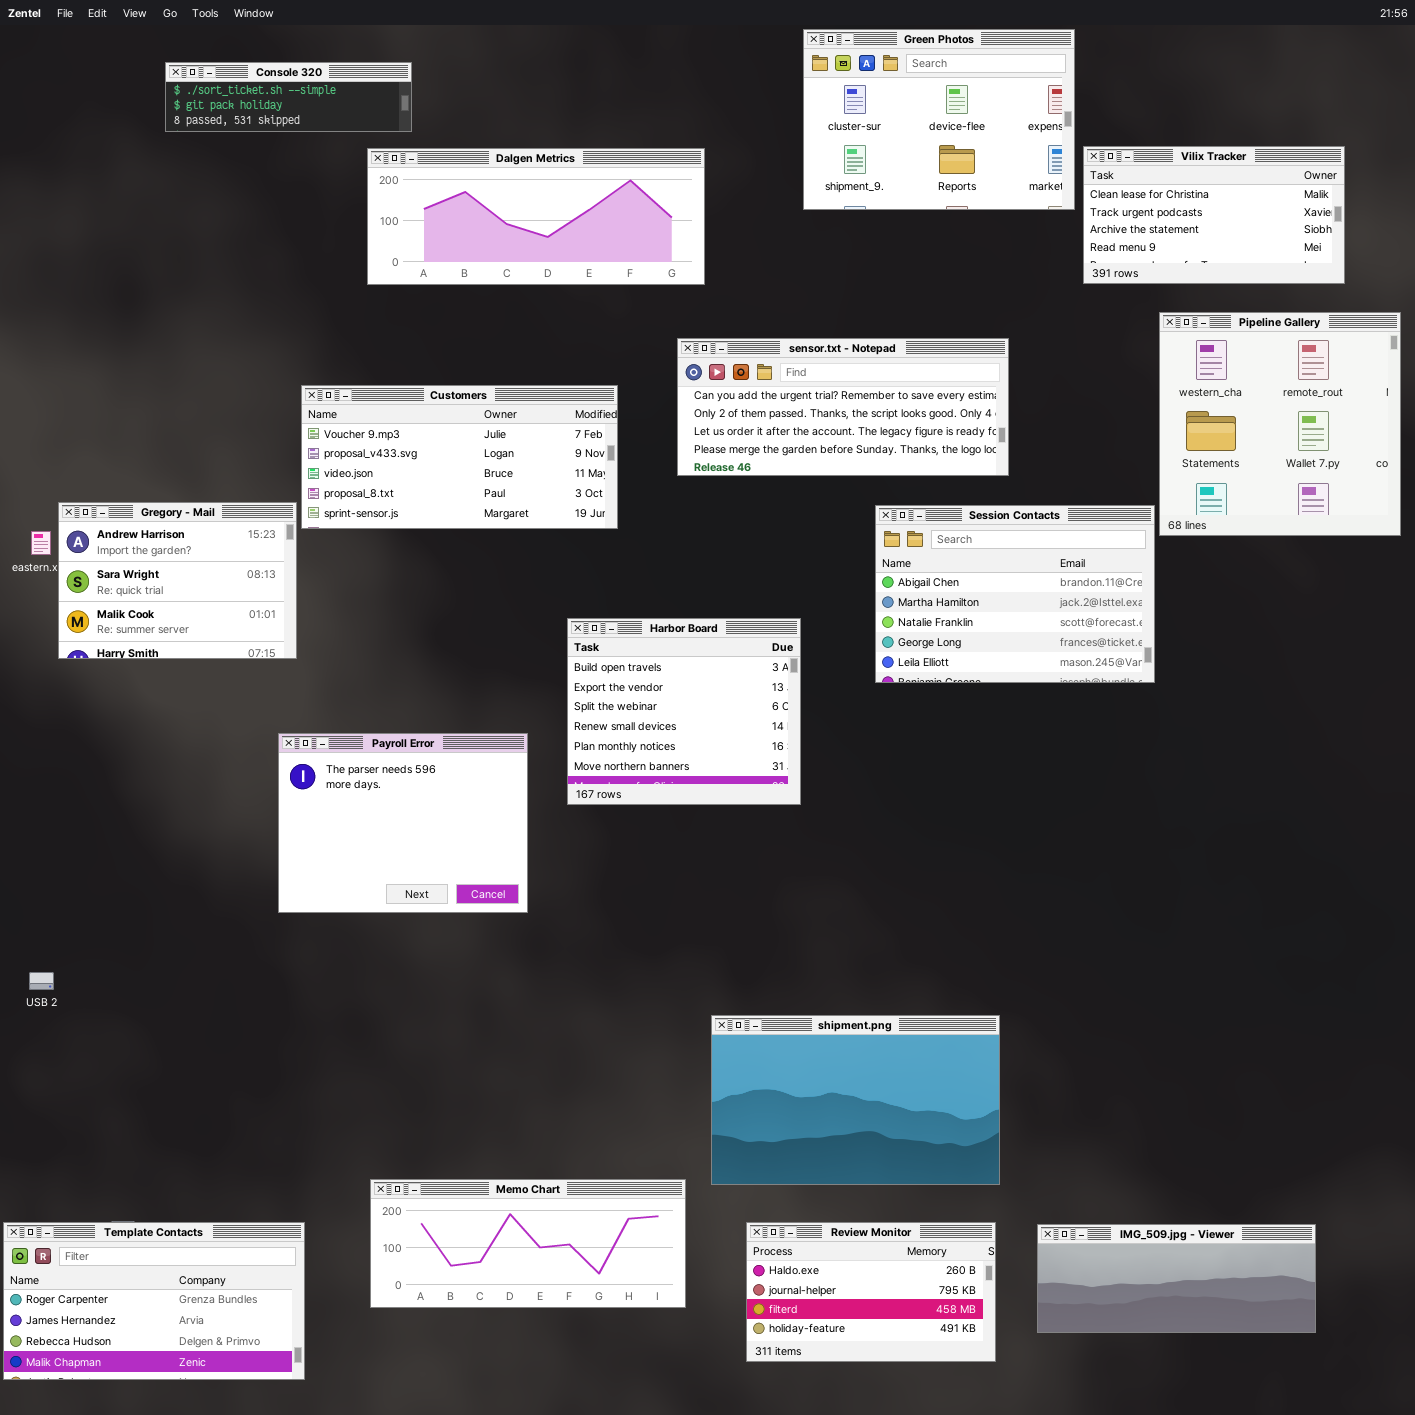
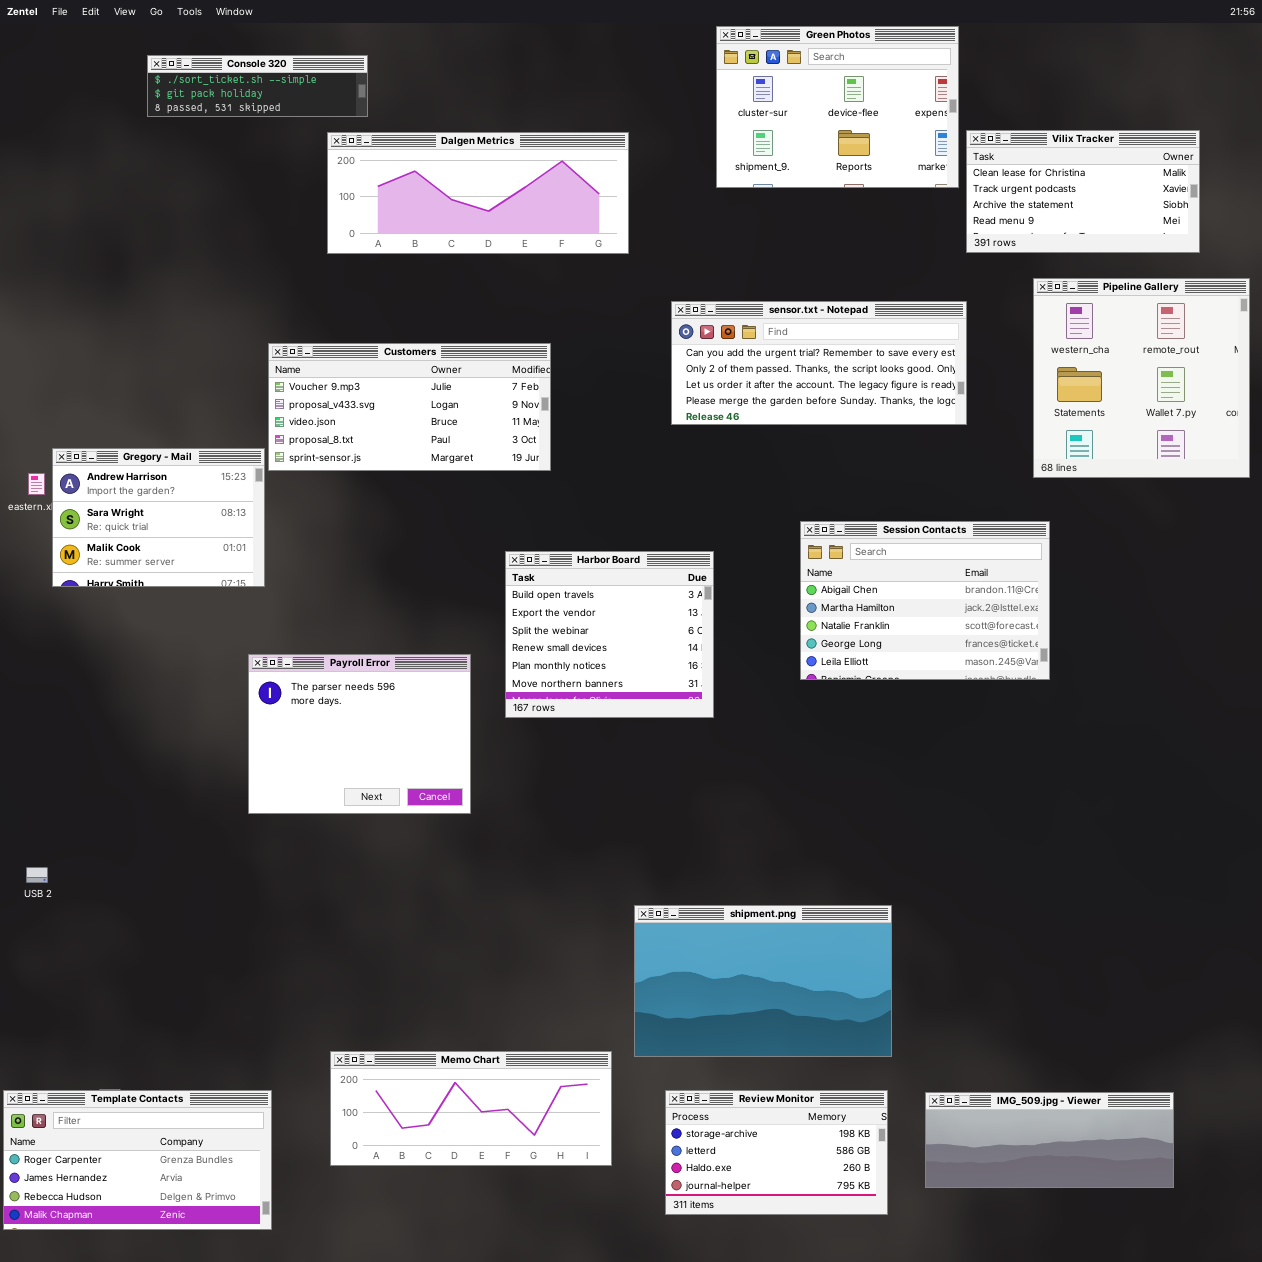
sensor.txt - Notepad: [677,338,1009,476] -> [671,301,967,425], moved
Session Contacts: [875,505,1155,683] -> [800,521,1050,680], moved
Review Monitor: [746,1222,996,1362] -> [665,1090,888,1215], scrolled up 2 rows

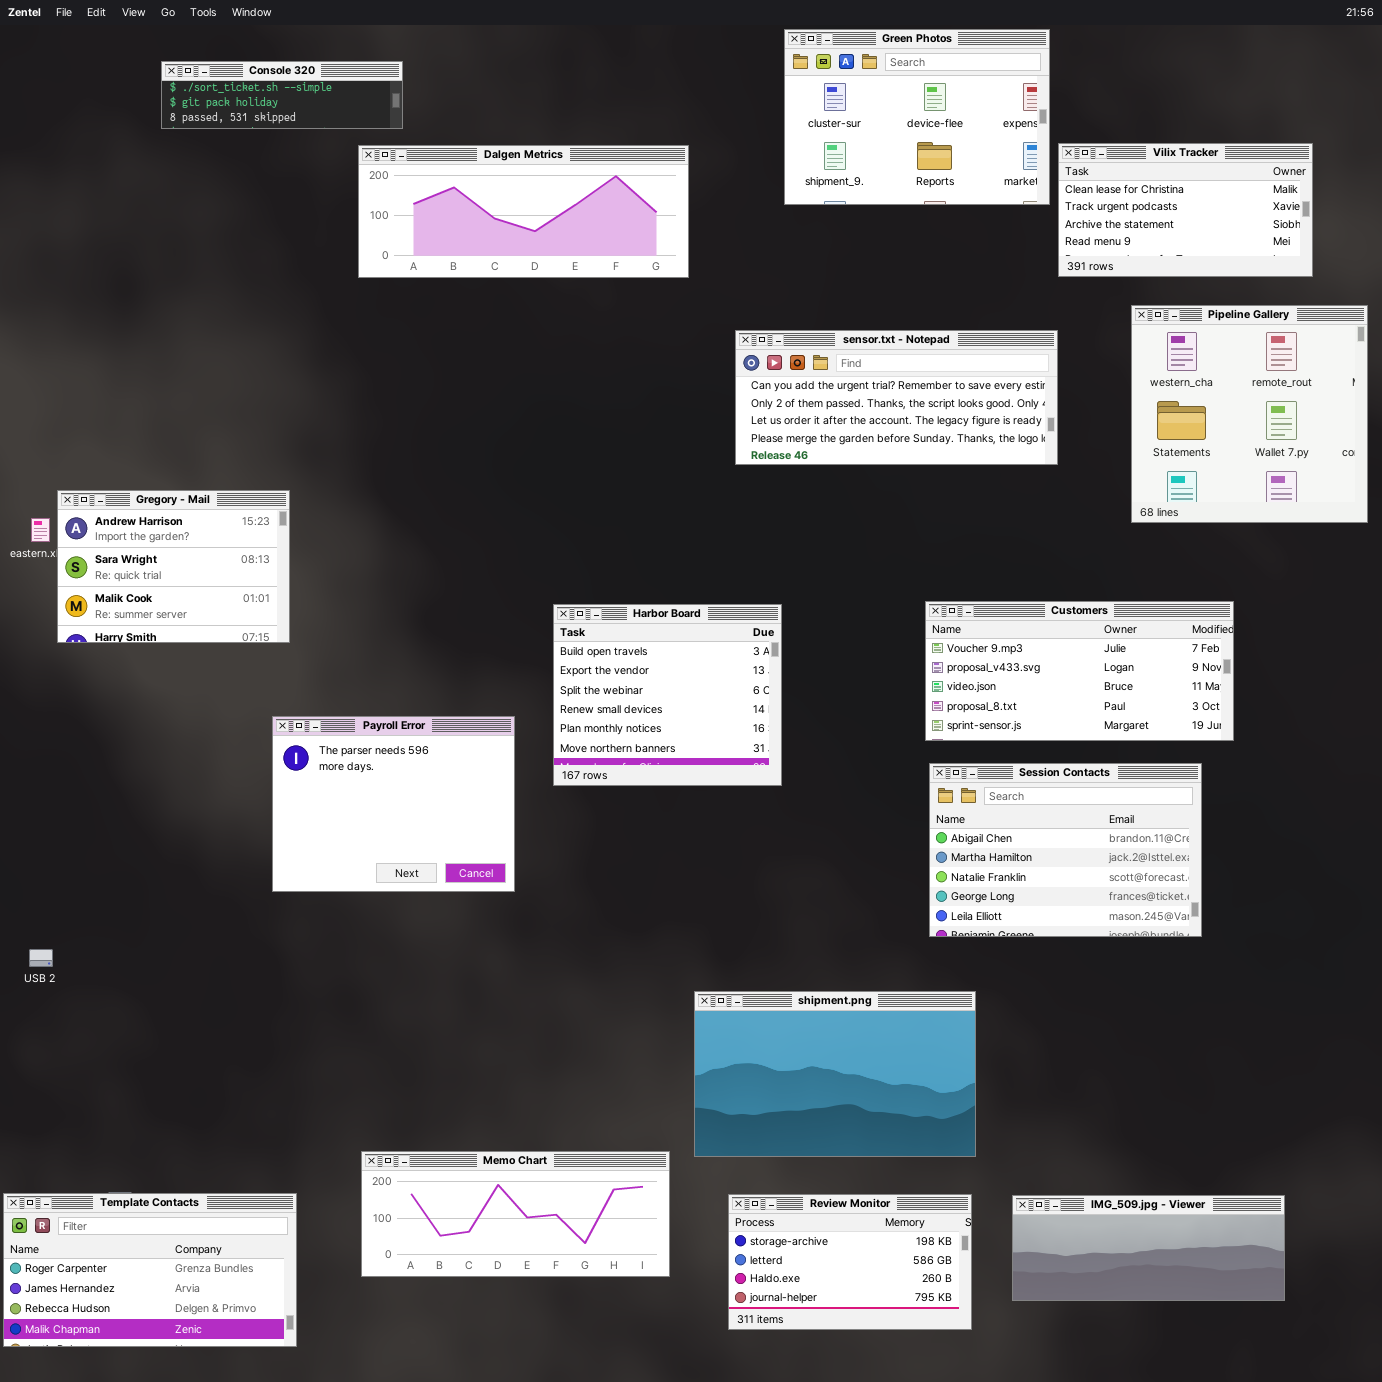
Customers: [268,343,551,471] -> [925,601,1234,741], moved
Session Contacts: [800,521,1050,680] -> [929,763,1202,937], moved

